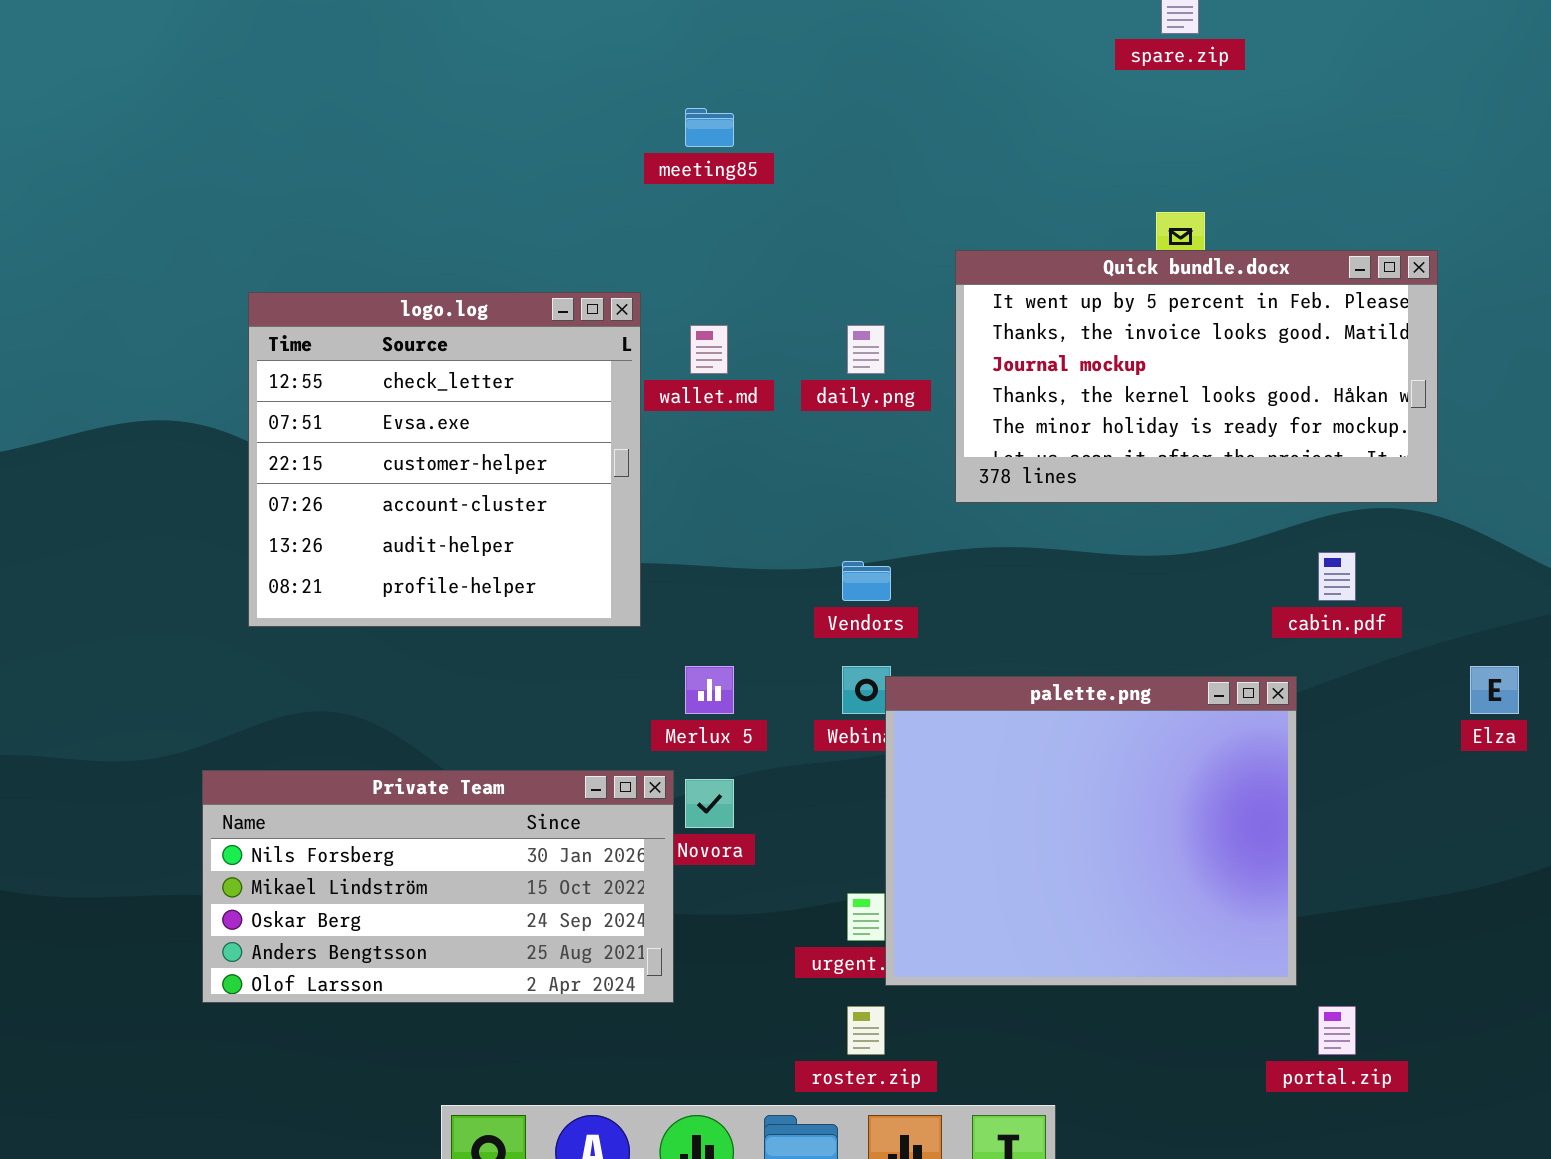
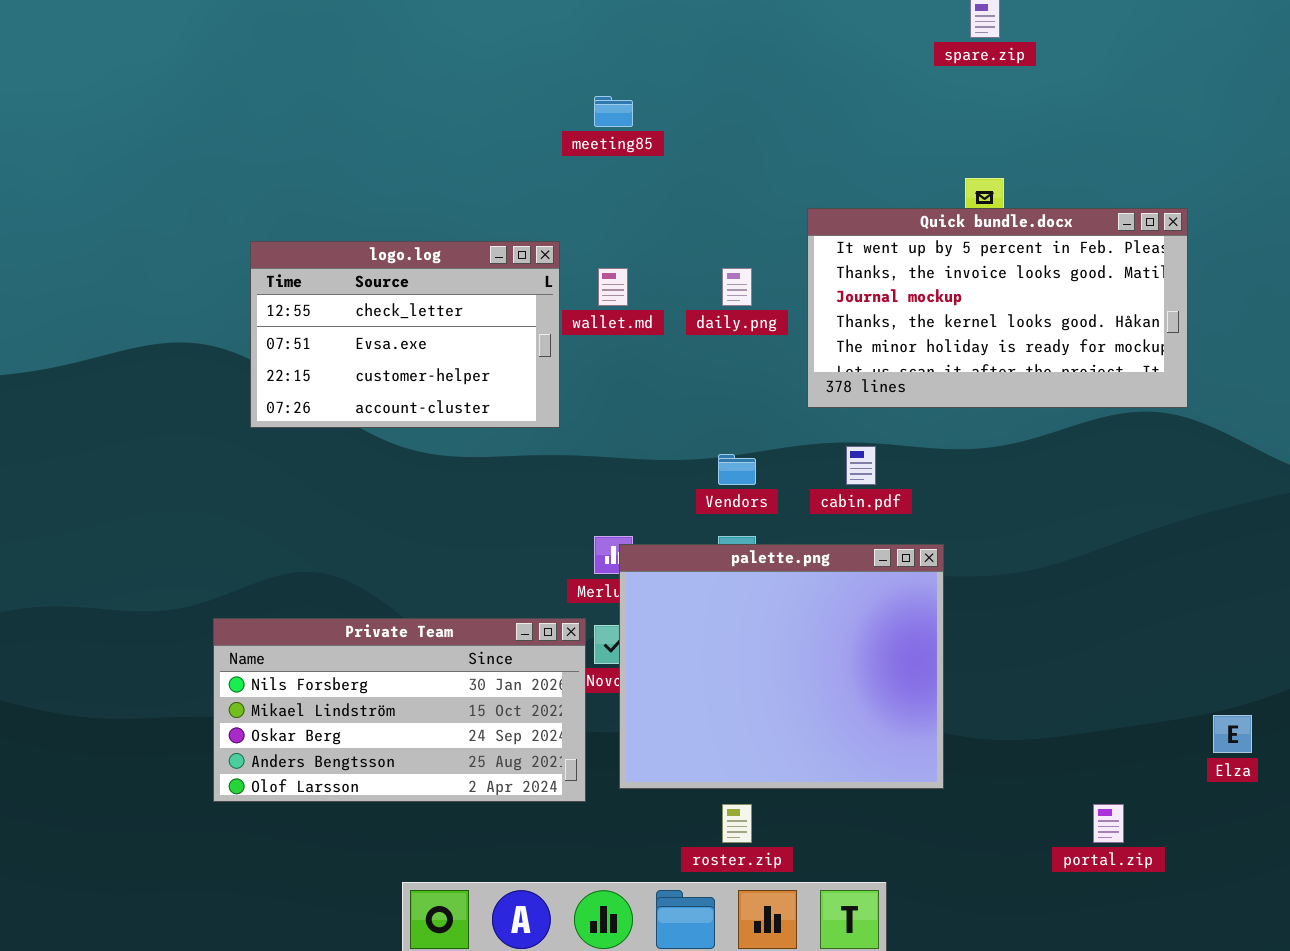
logo.log: [248,292,641,627] -> [250,241,560,428], resized
cabin.pdf: [1318,552,1356,601] -> [846,446,876,485], moved
Elza: [1470,666,1519,714] -> [1213,715,1252,753], moved
palette.png: [885,676,1297,986] -> [619,544,944,789], moved

